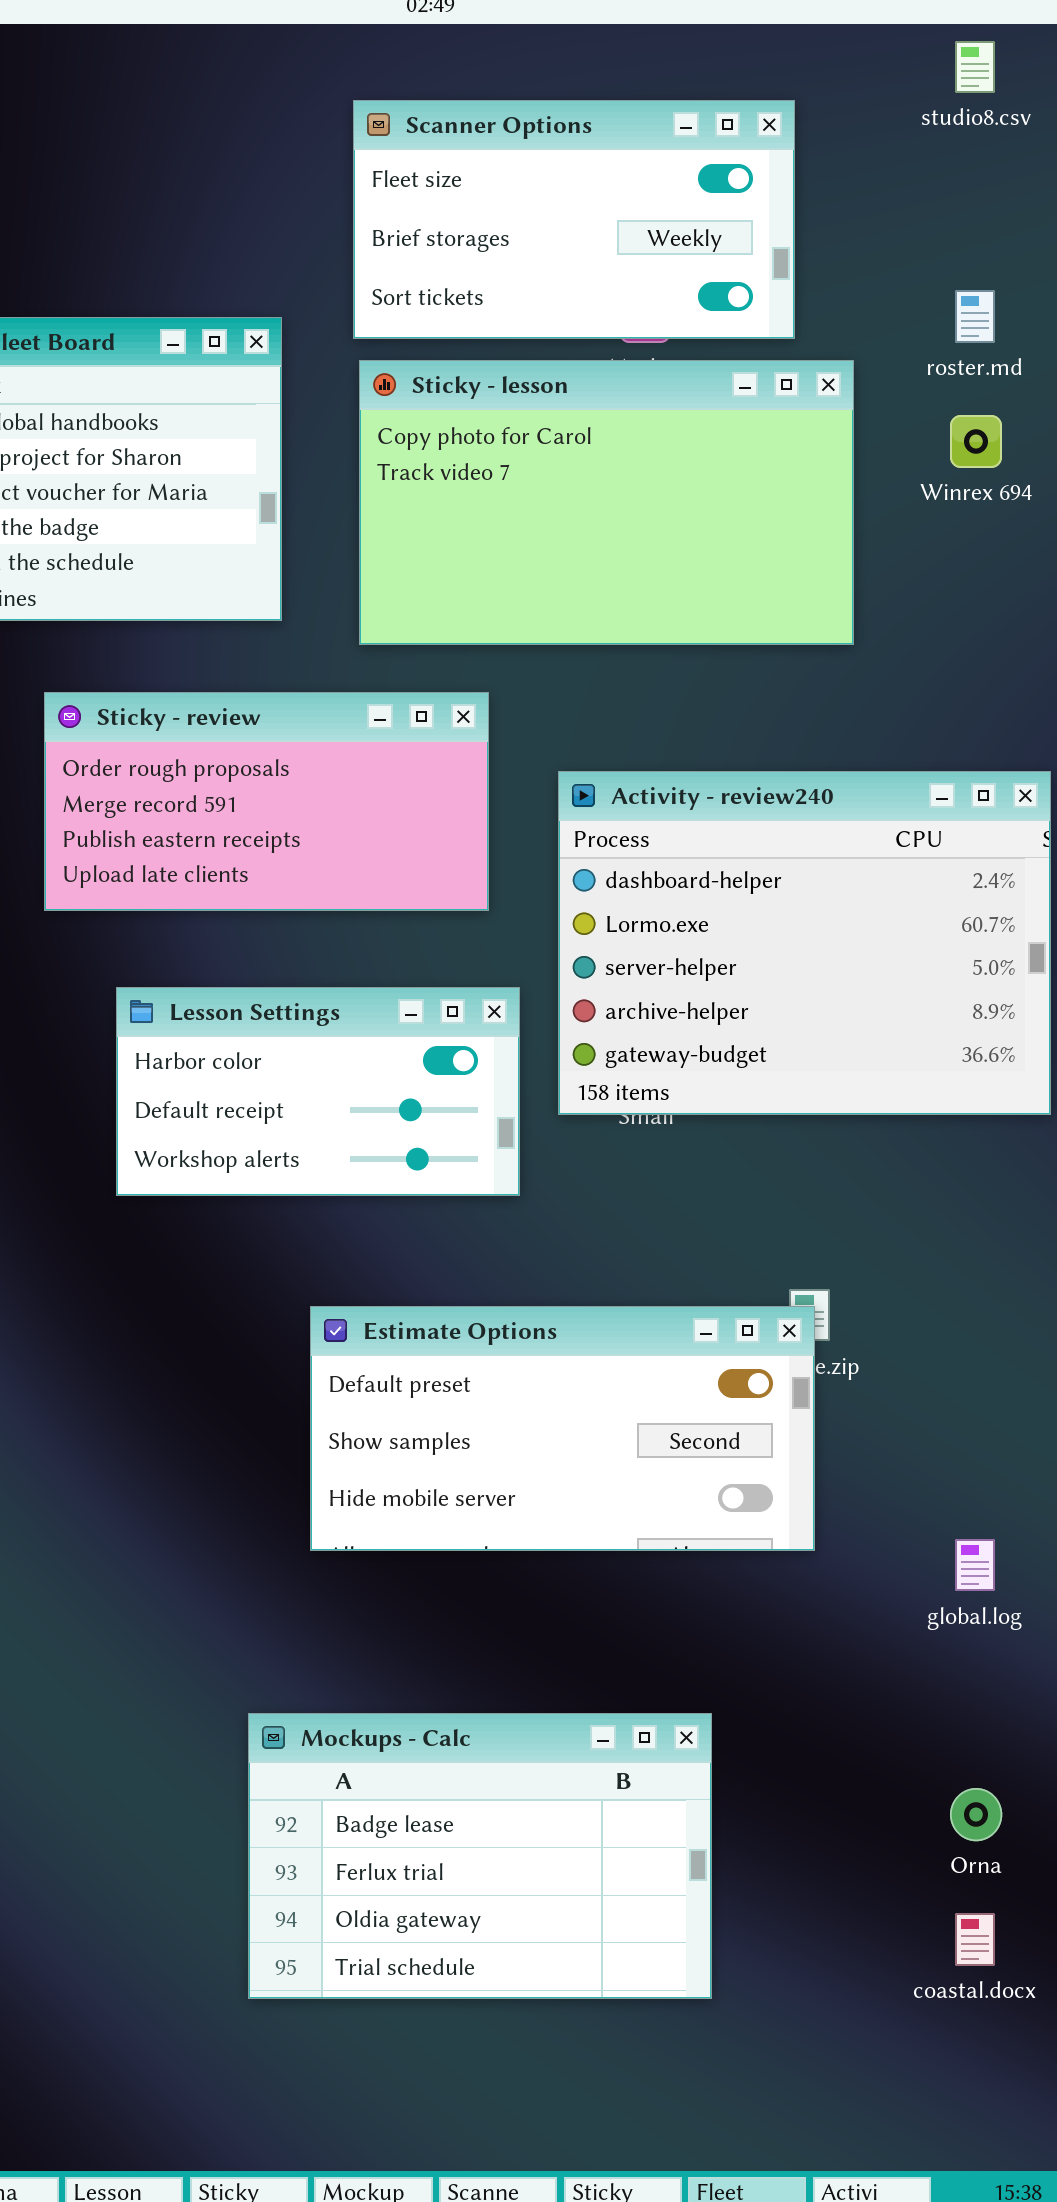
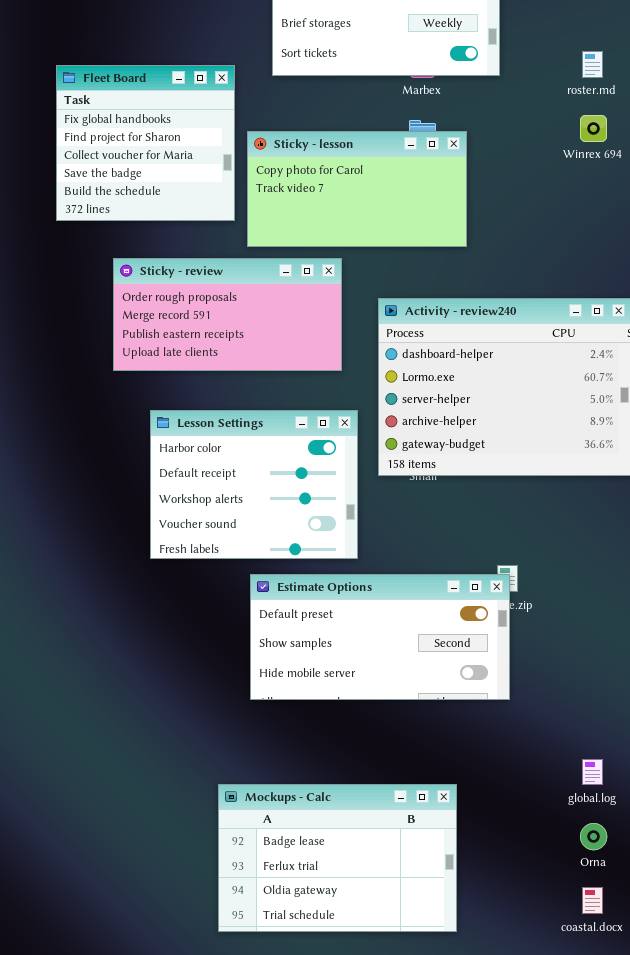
Sticky - lesson: [359,360,854,645] -> [247,131,467,247], moved, resized
Lesson Settings: [116,987,520,1196] -> [150,410,358,559], resized
global.log: [955,1539,995,1591] -> [582,759,603,785], moved

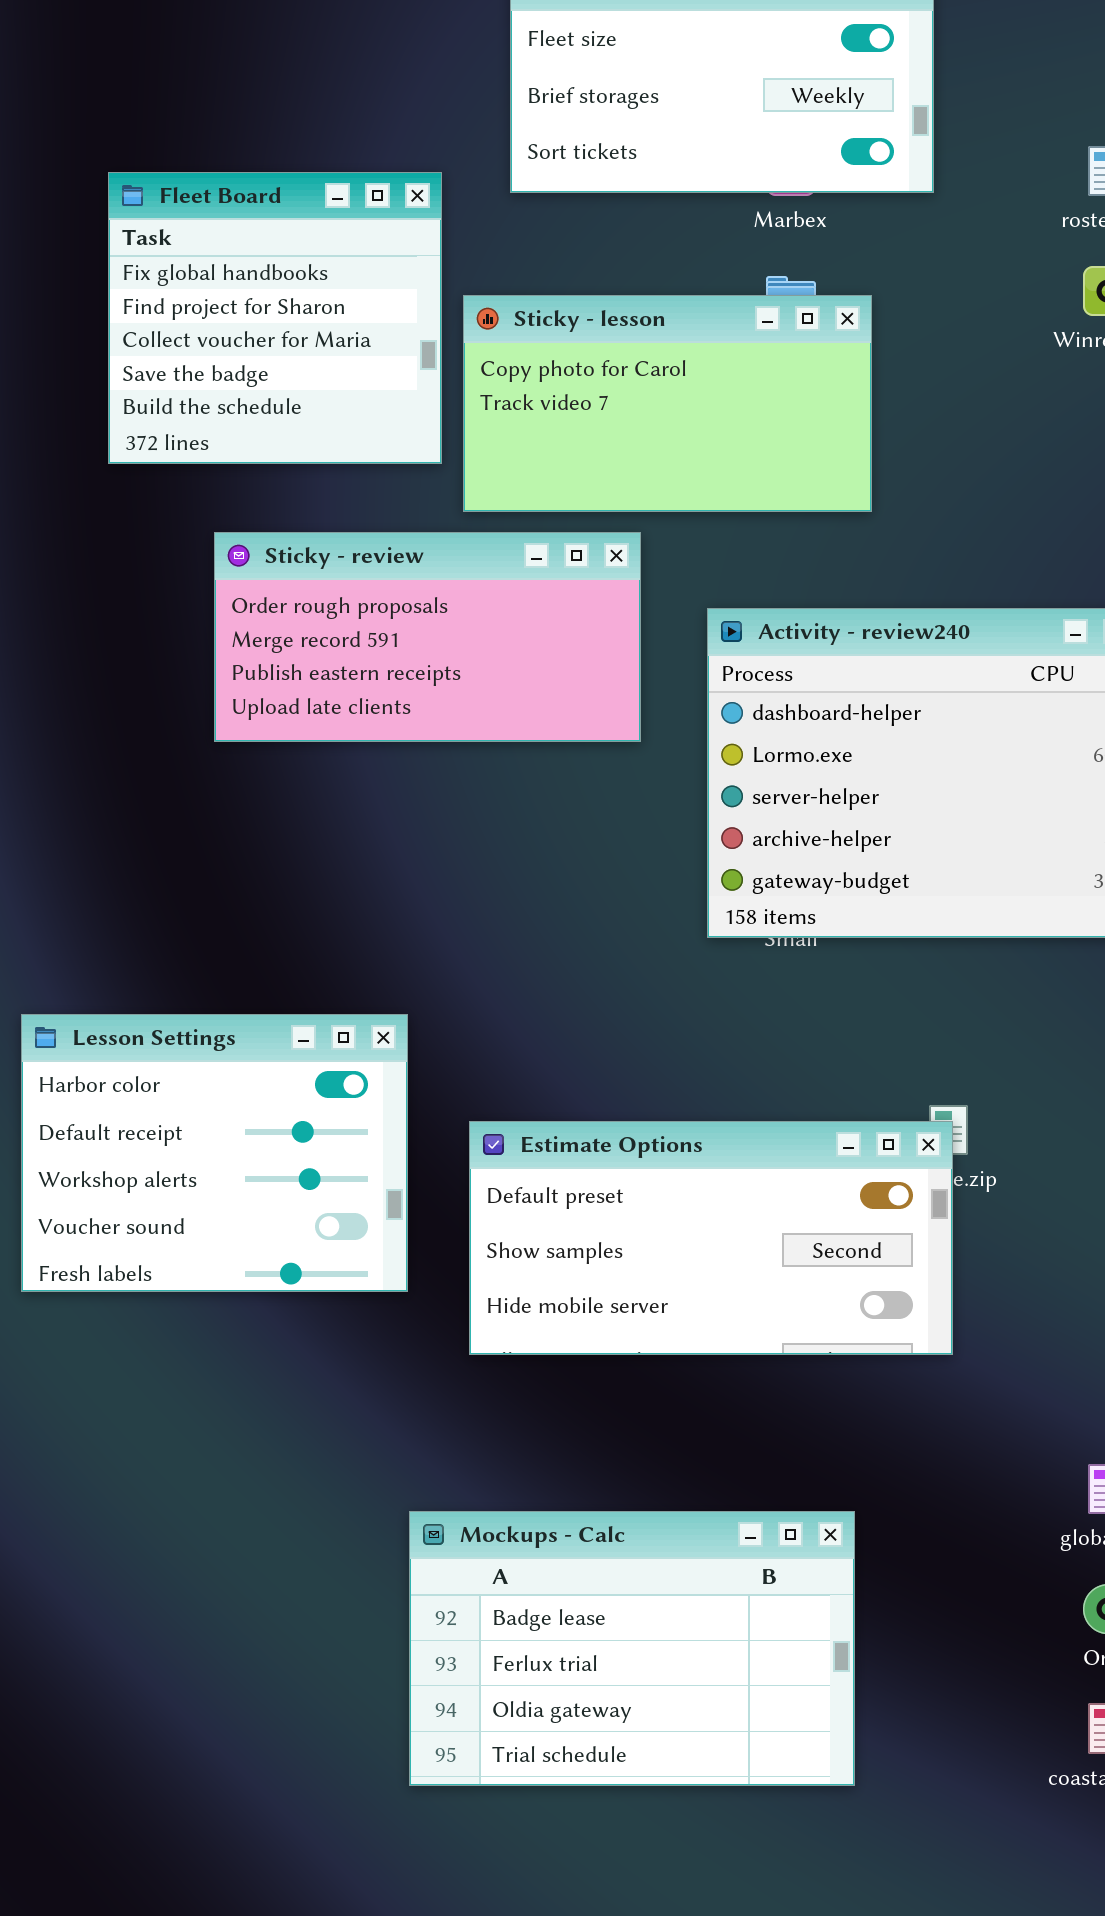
Lesson Settings: [150,410,358,559] -> [21,1014,408,1292], moved

